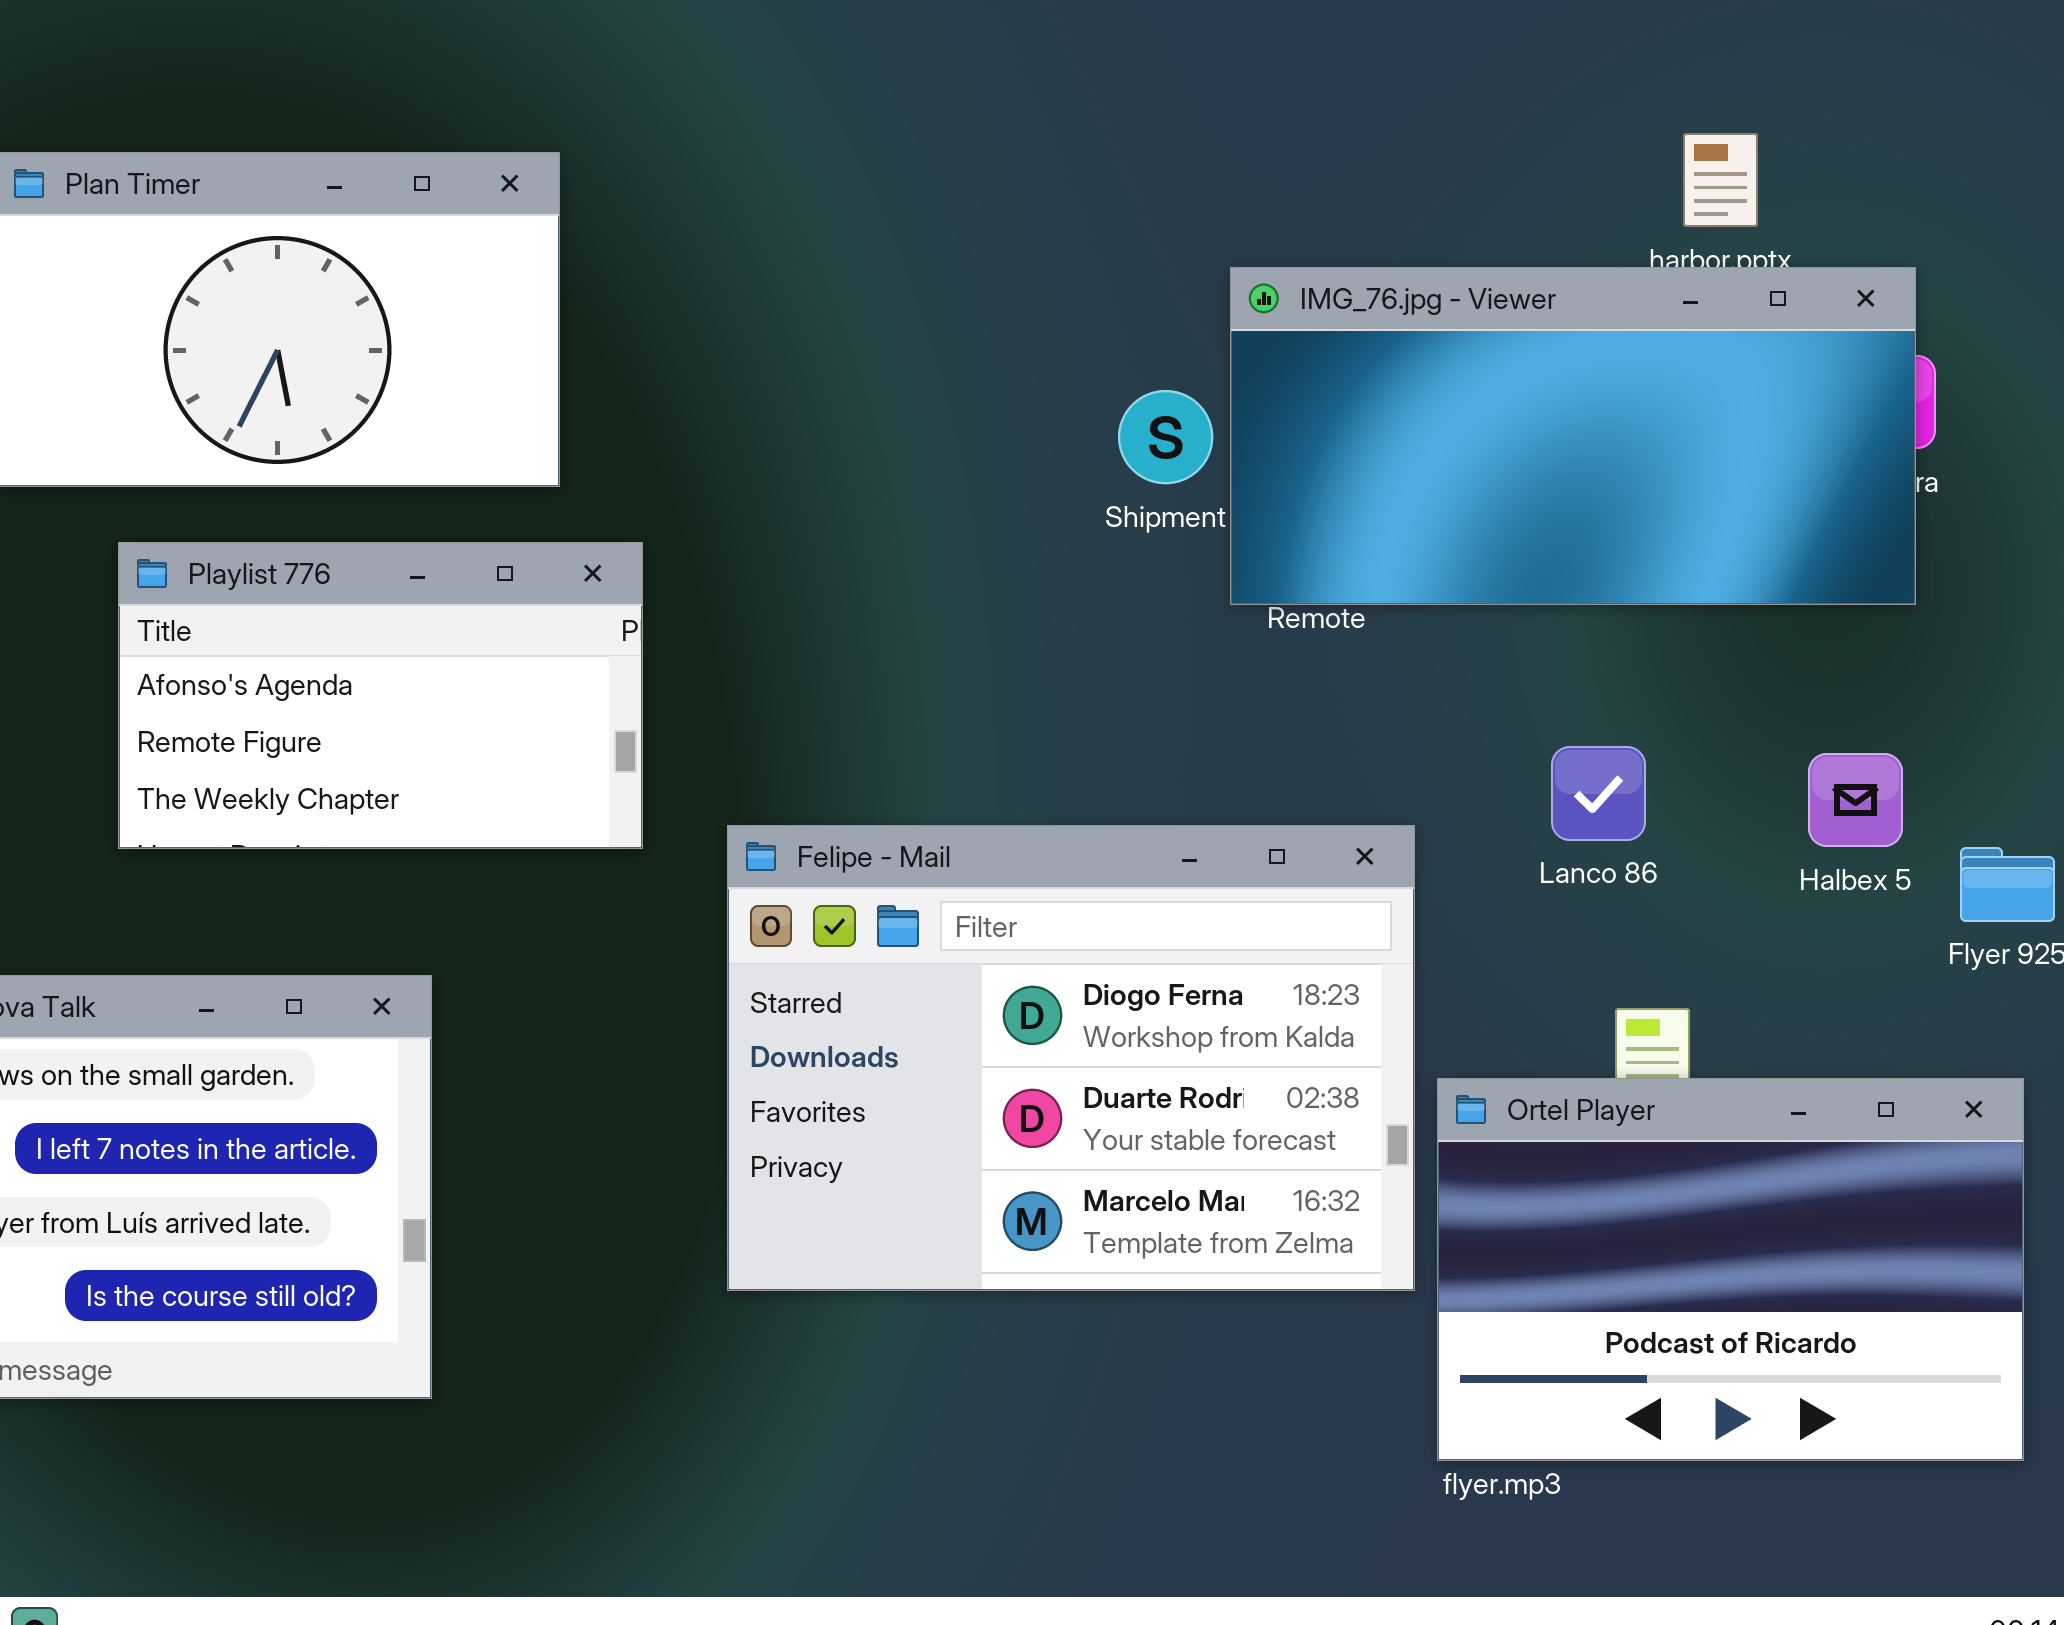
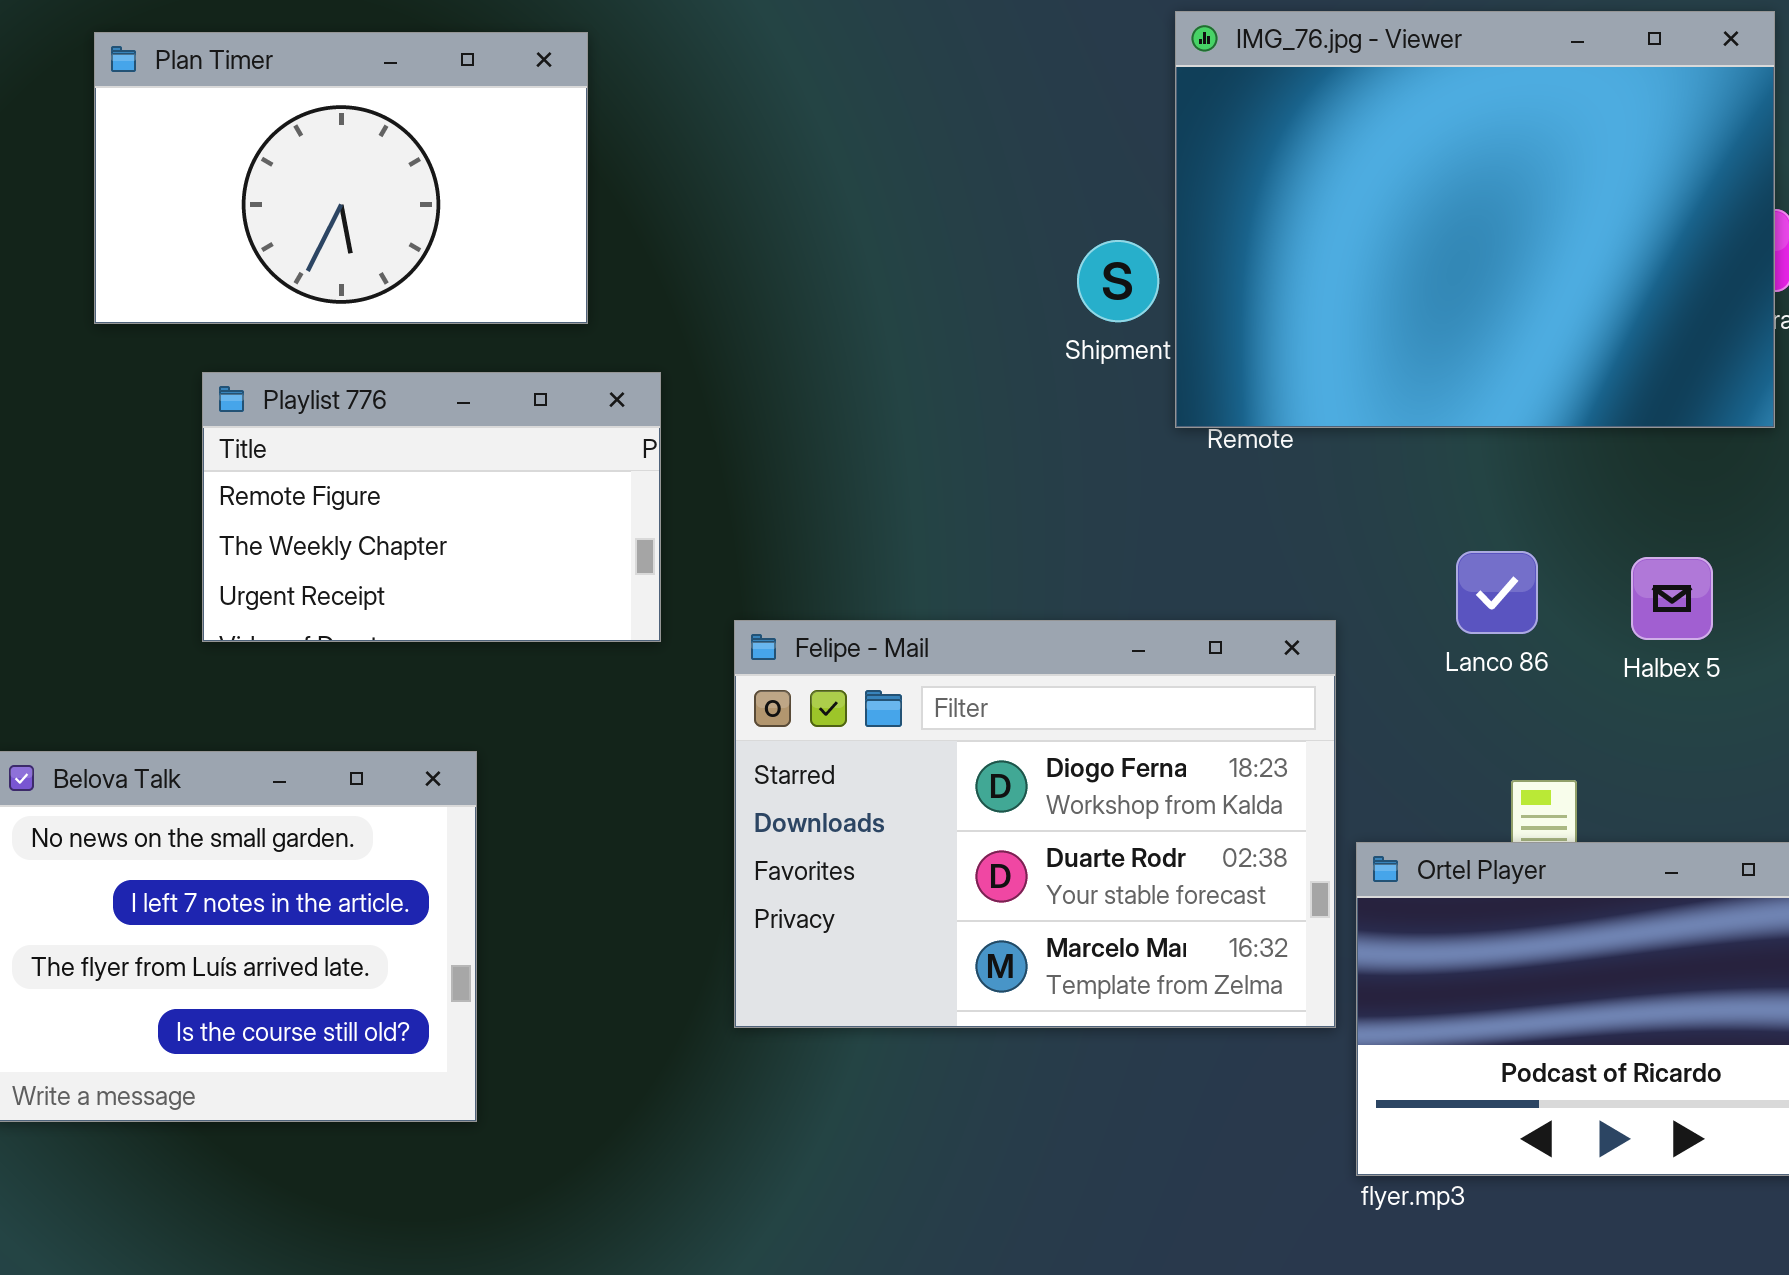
IMG_76.jpg - Viewer: [1230,267,1916,605] -> [1175,11,1775,428], resized
Playlist 776: [118,542,643,849] -> [202,372,661,642], scrolled down 1 row
Halbex 5: [1808,753,1903,847] -> [1631,557,1713,640], moved

